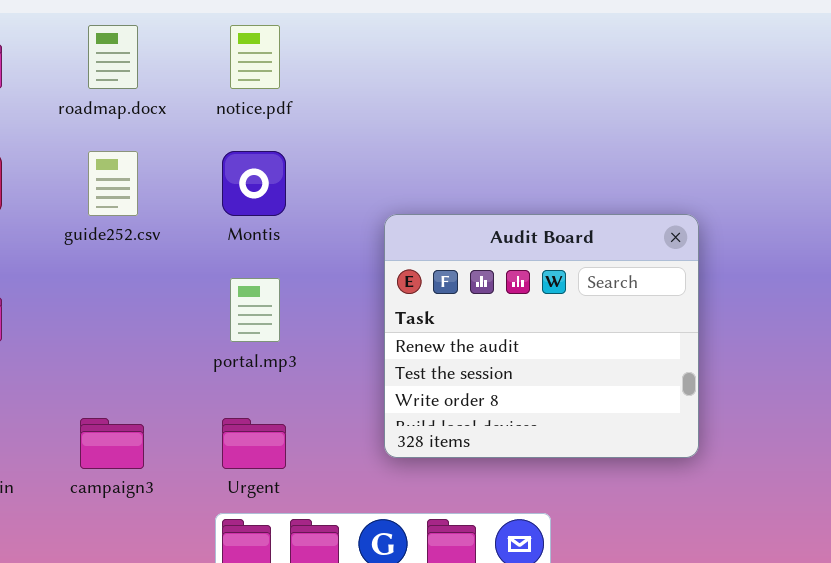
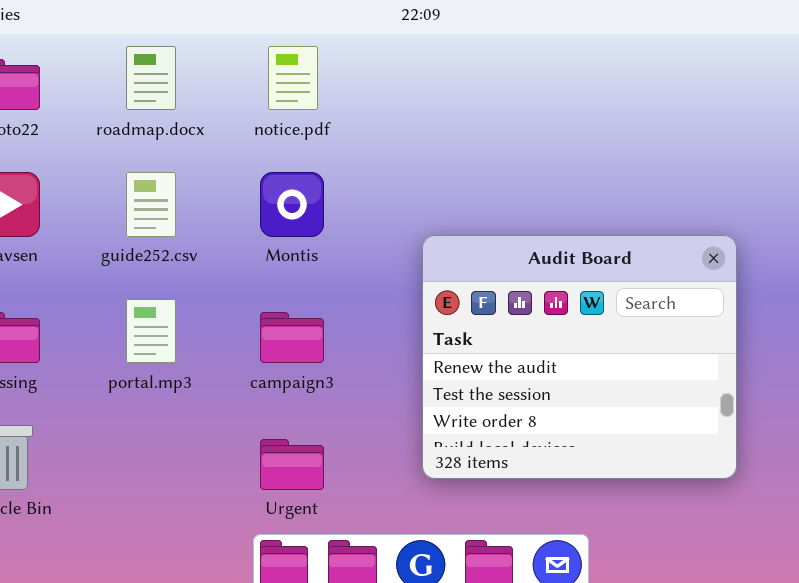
portal.mp3: [230,278,280,342] -> [126,299,176,363], moved
campaign3: [80,418,144,469] -> [260,312,324,363], moved

